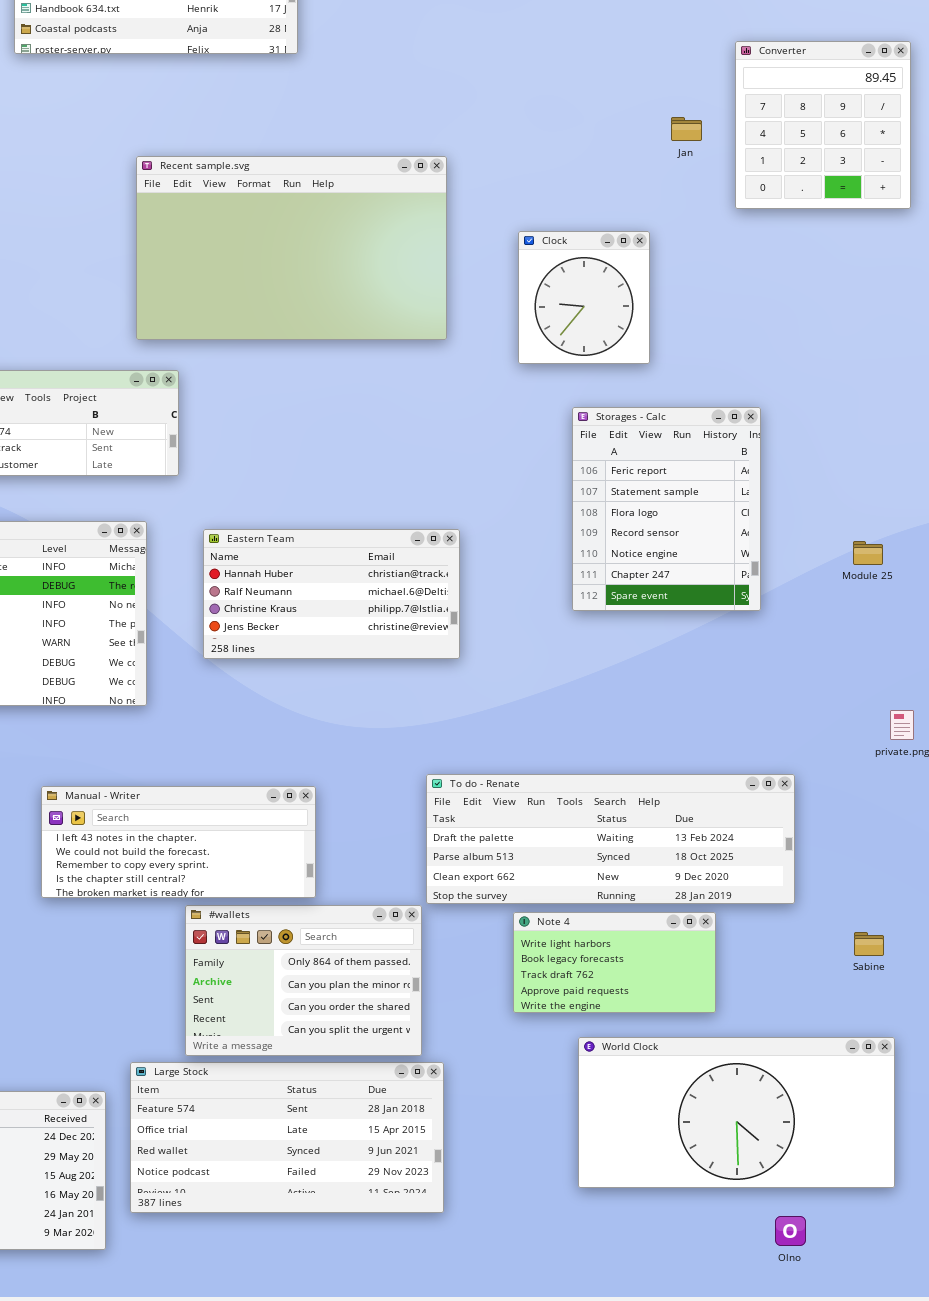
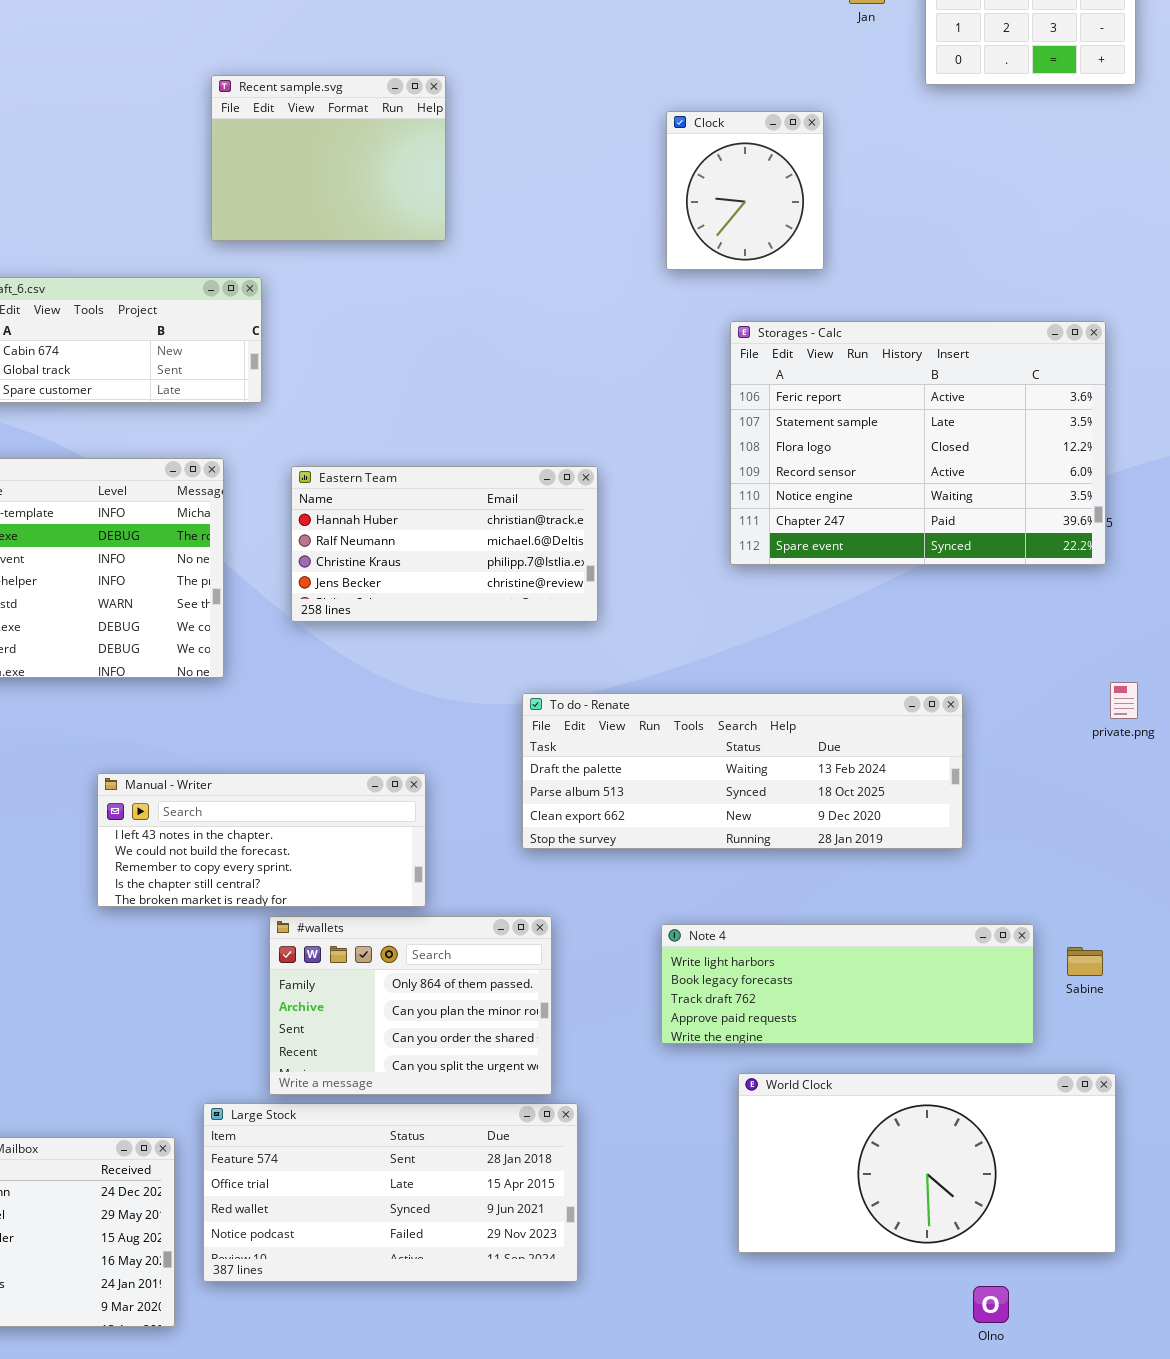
Recent sample.svg: [136,156,447,340] -> [211,75,446,241], resized
Storages - Calc: [572,407,761,611] -> [730,321,1106,565], resized
To do - Renate: [426,774,795,904] -> [522,693,963,849], moved
Note 4: [513,912,716,1013] -> [661,924,1034,1044], resized

